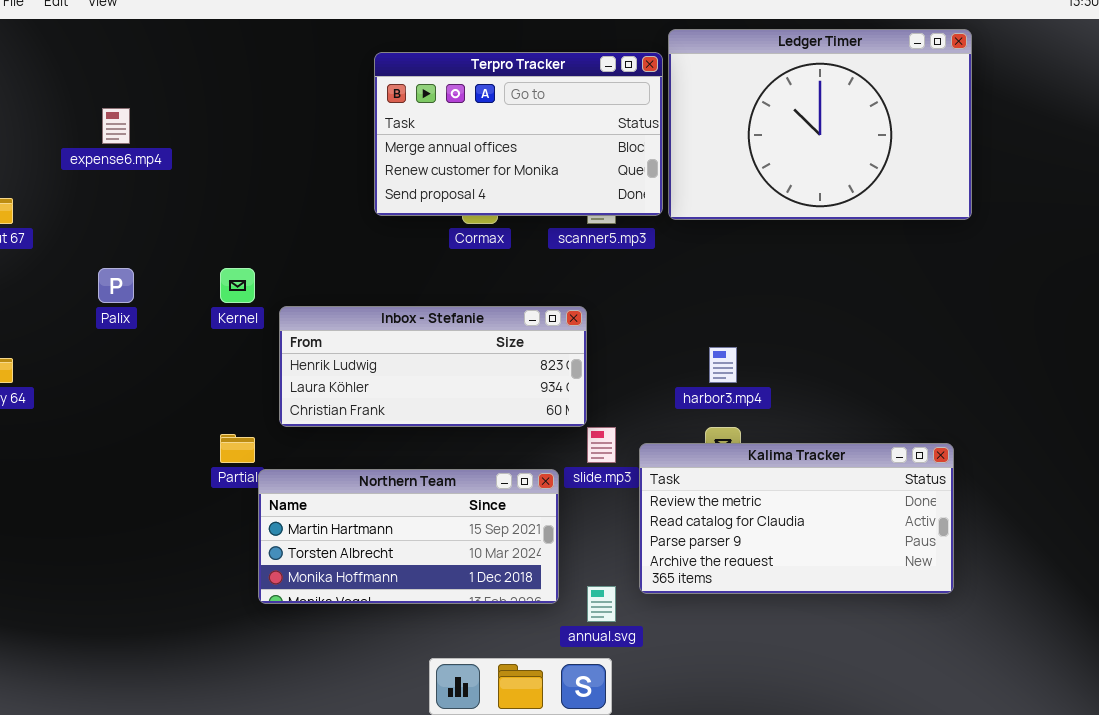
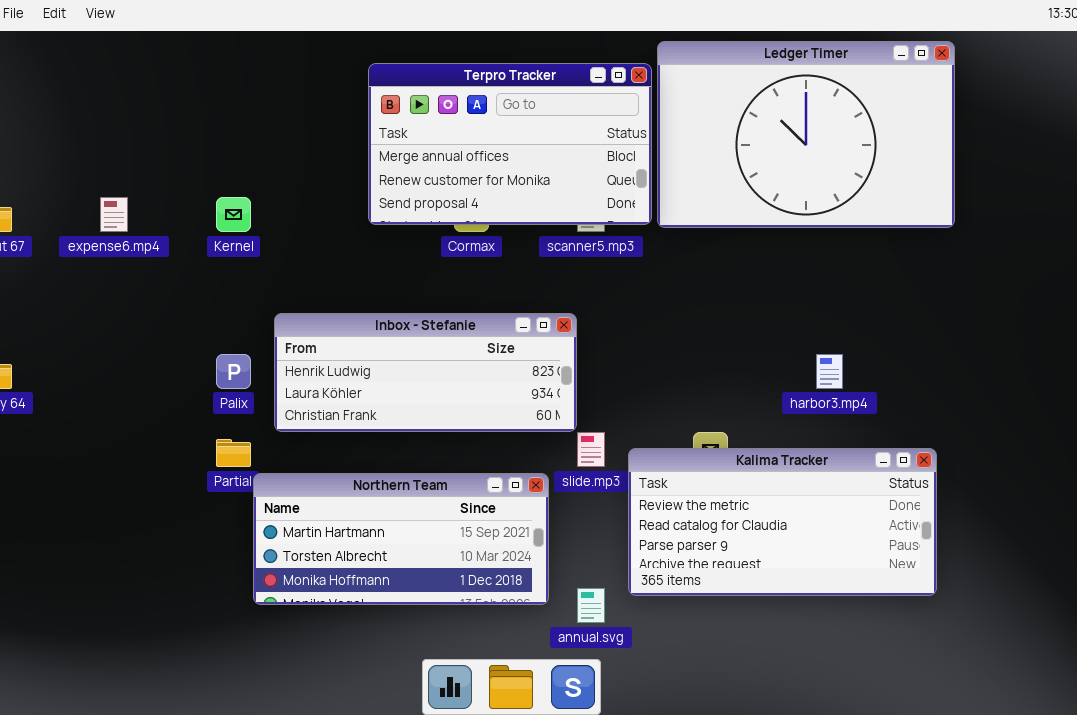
expense6.mp4: [102,108,130,144] -> [100,197,128,232], moved
Palix: [98,268,134,303] -> [216,354,251,389], moved
Kernel: [220,268,255,303] -> [216,197,251,232], moved
harbor3.mp4: [709,347,737,383] -> [816,354,843,389], moved

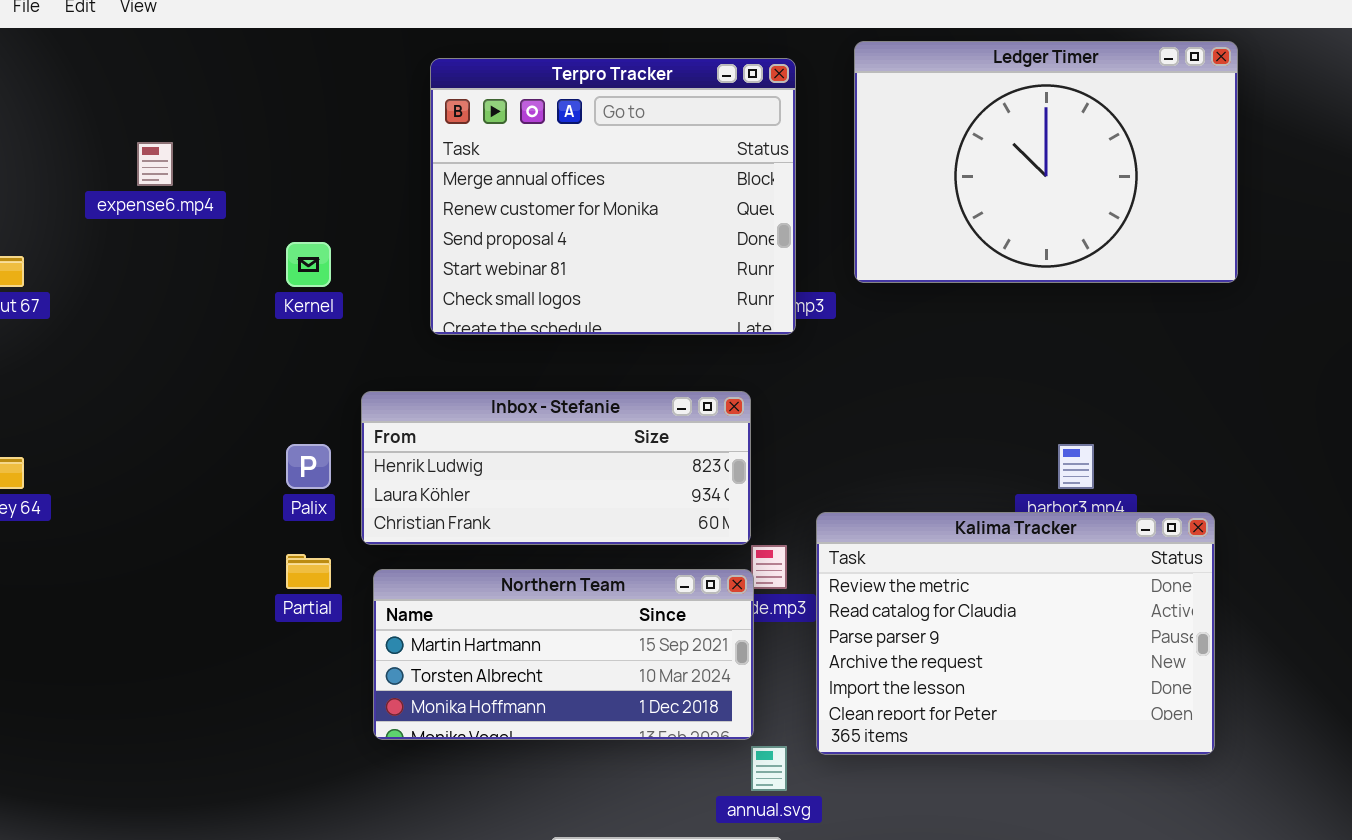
Terpro Tracker: [368,63,652,225] -> [430,58,796,335], moved, resized
expense6.mp4: [100,197,128,232] -> [137,142,173,186], moved
Kalima Tracker: [628,448,937,596] -> [816,512,1215,755], resized
Northern Team: [253,473,549,605] -> [373,569,754,740], moved

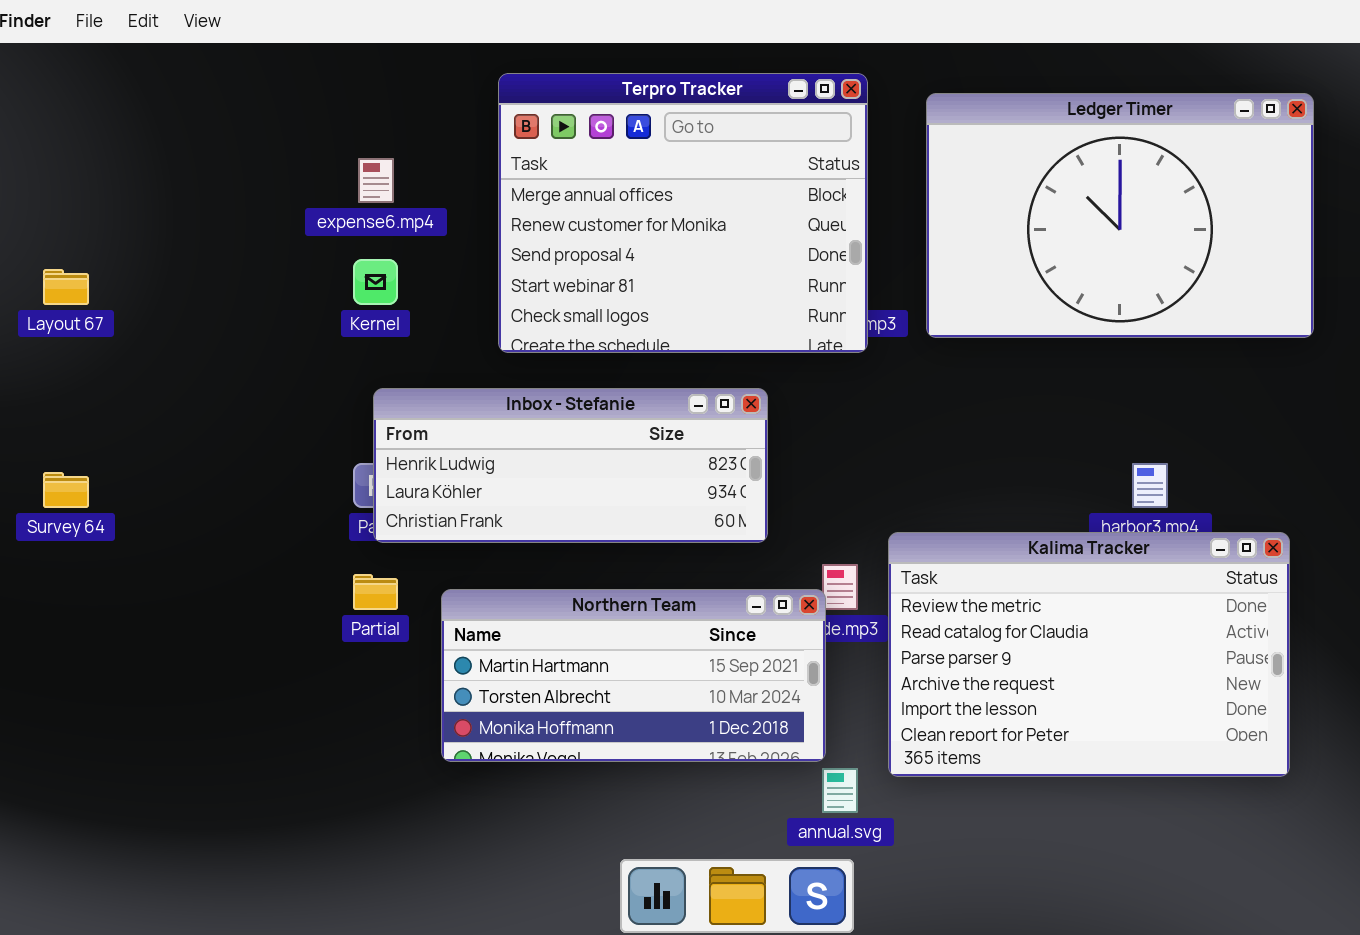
Ledger Timer: [854,41,1238,283] -> [926,93,1314,338], moved
expense6.mp4: [137,142,173,186] -> [358,158,394,203], moved
Inbox - Stefanie: [361,391,751,545] -> [373,388,768,543], moved

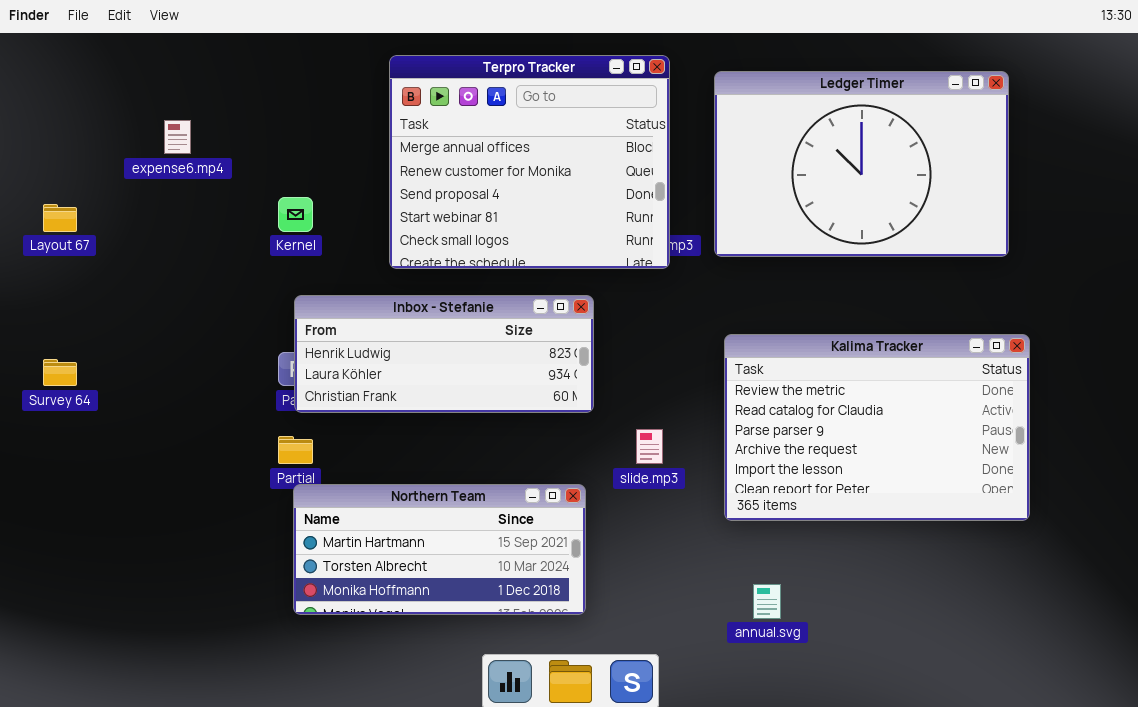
expense6.mp4: [358,158,394,203] -> [164,120,191,154], moved
Kalima Tracker: [888,532,1290,777] -> [724,334,1030,521], moved
Northern Team: [441,589,826,762] -> [293,484,586,615], moved
annual.svg: [822,768,858,813] -> [753,584,781,619], moved

